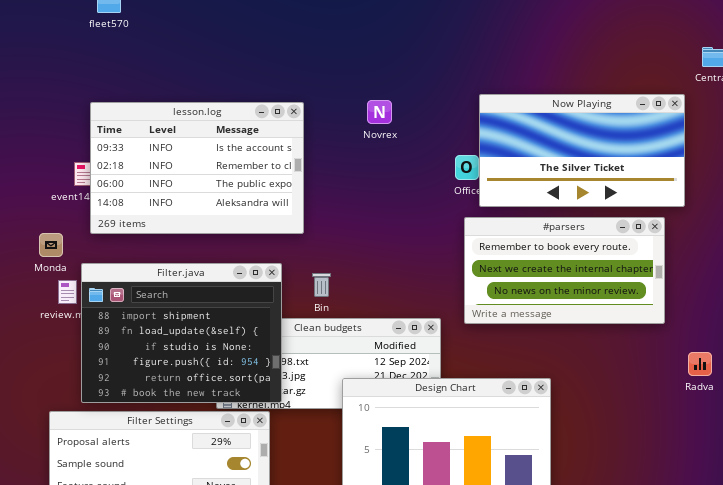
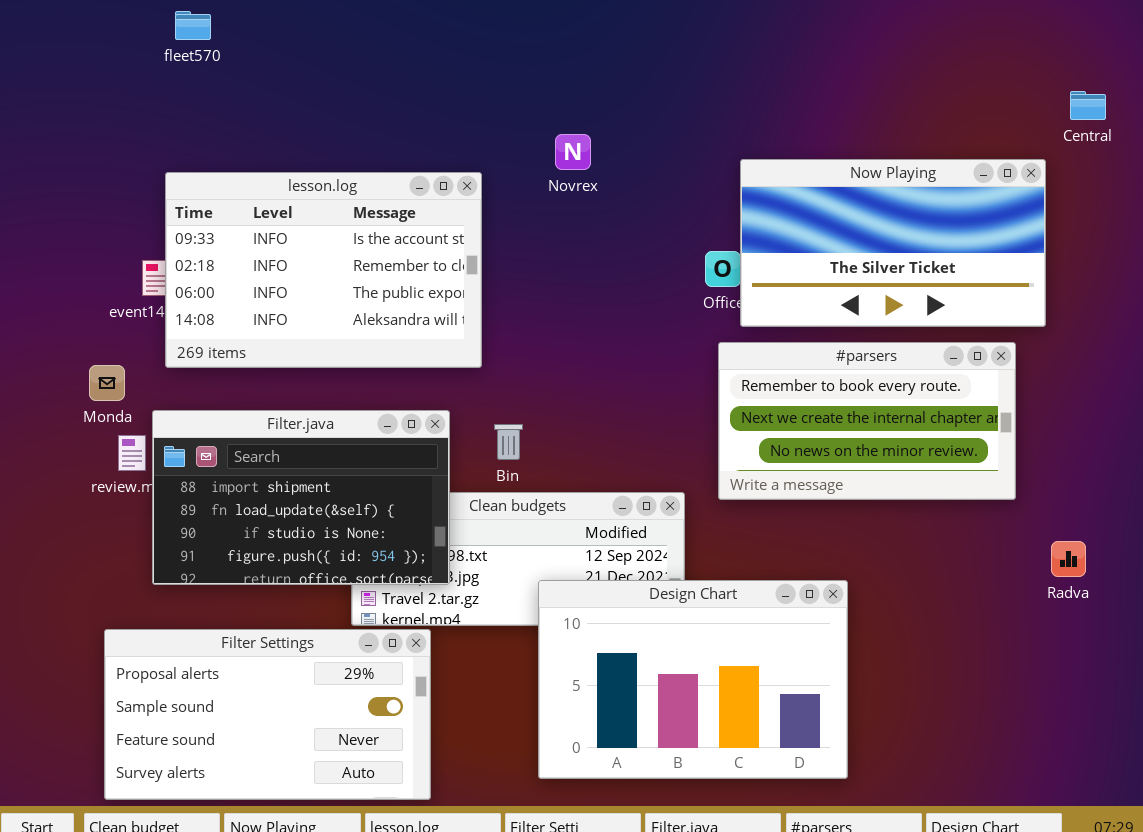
Novrex: [367,100,392,124] -> [555,134,591,170], moved
Filter.java: [81,263,282,403] -> [152,410,450,585], resized

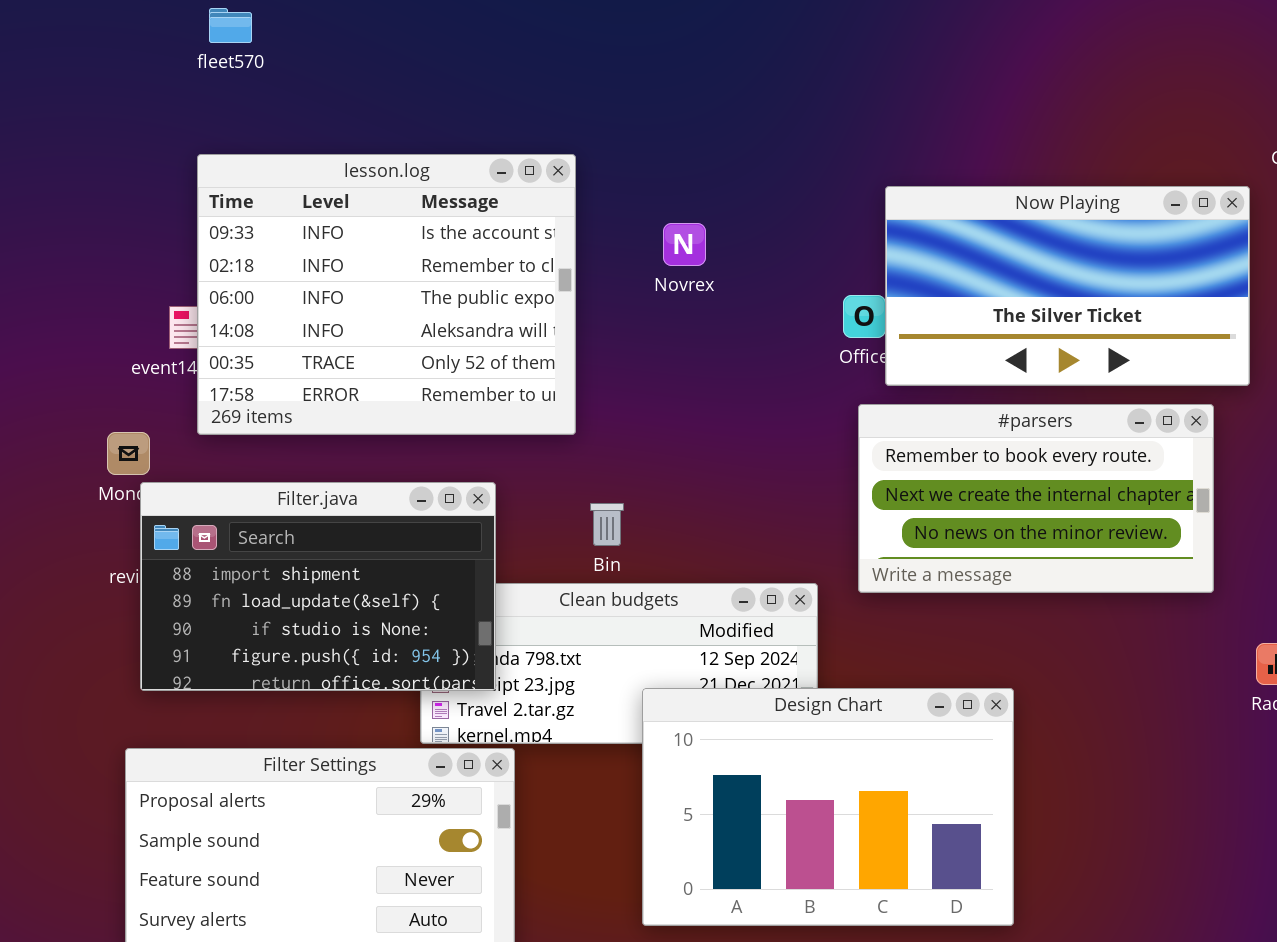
Novrex: [555,134,591,170] -> [663,223,706,266], moved
lesson.log: [165,172,482,368] -> [197,154,576,435], resized
Filter.java: [152,410,450,585] -> [140,482,496,691], moved

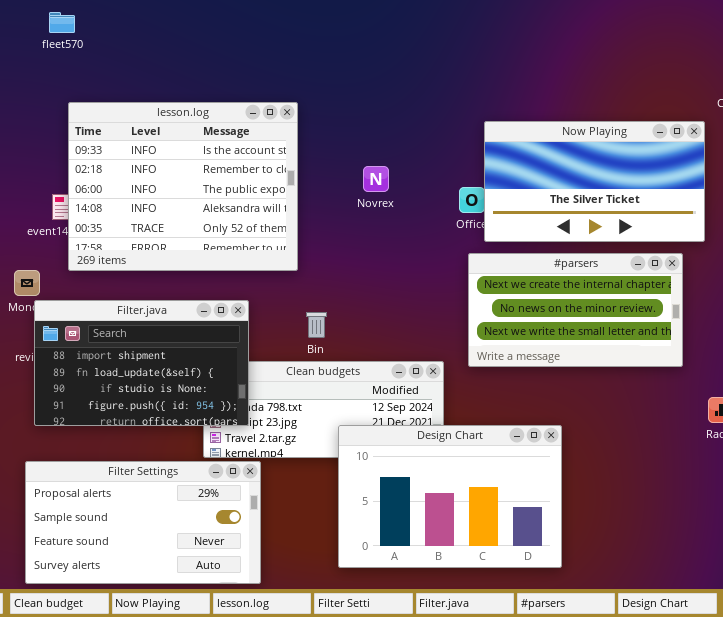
fleet570: [209,8,252,43] -> [49,12,75,33], moved
Novrex: [663,223,706,266] -> [363,166,389,192], moved
#parsers: [858,404,1214,593] -> [468,253,683,367], scrolled down 1 row

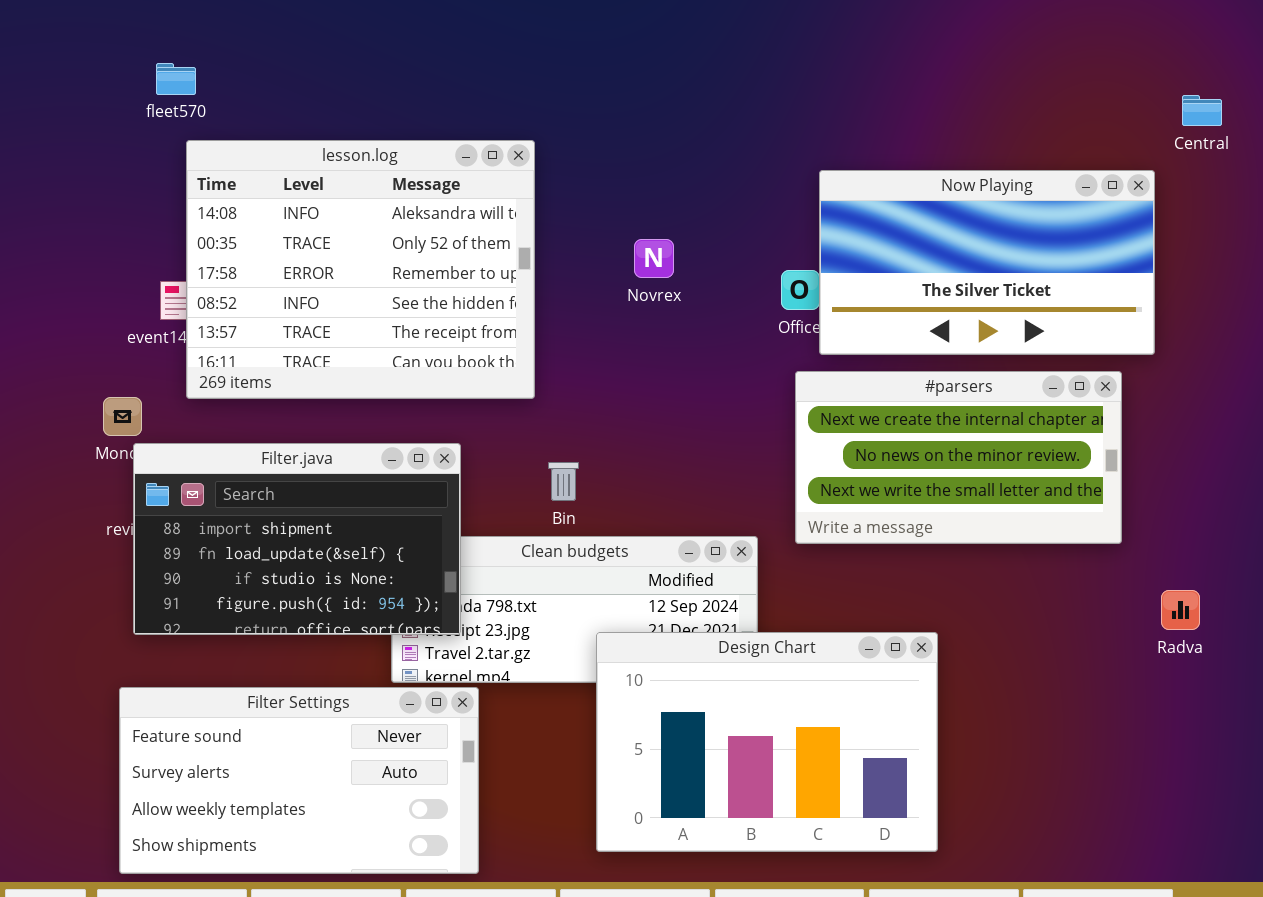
fleet570: [49,12,75,33] -> [156,63,196,95], moved
lesson.log: [68,102,298,271] -> [186,140,535,399], scrolled down 3 rows
Filter Settings: [25,461,261,584] -> [119,687,479,874], scrolled down 2 rows

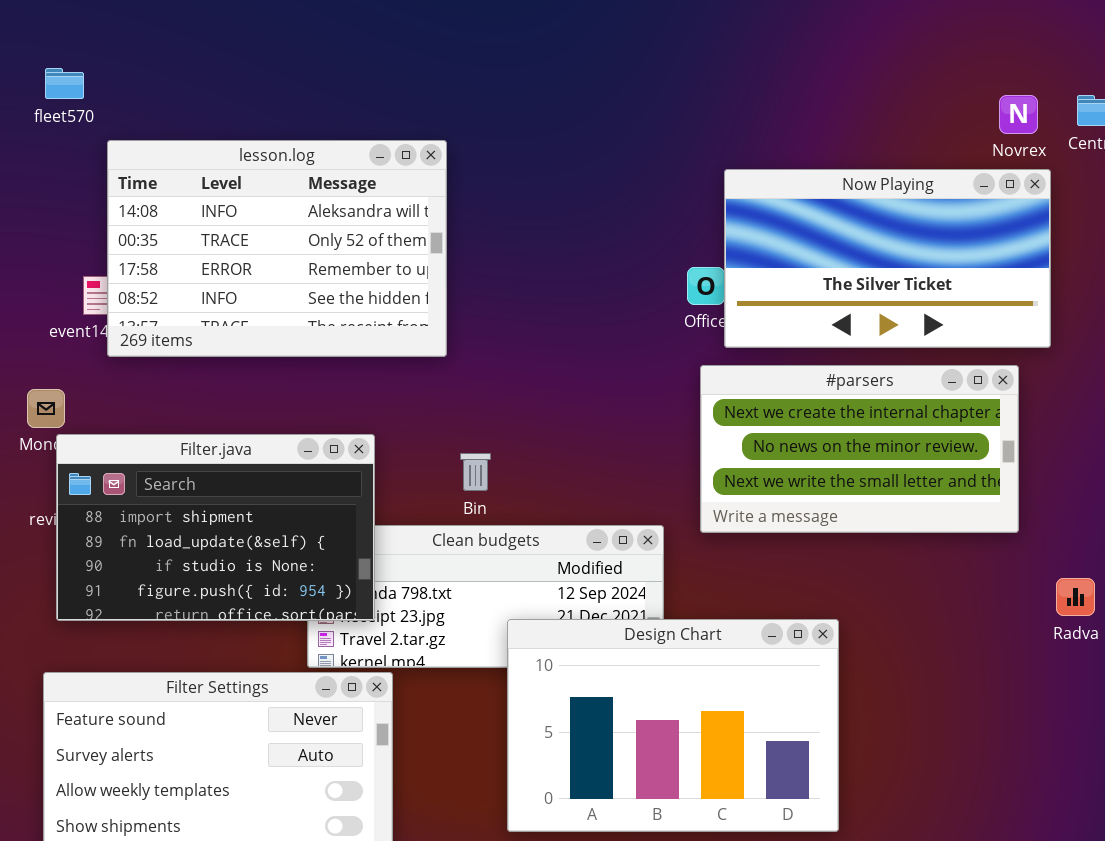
fleet570: [156,63,196,95] -> [45,68,84,99], moved
lesson.log: [186,140,535,399] -> [107,140,447,357], resized
Novrex: [634,239,674,278] -> [999,95,1038,134], moved

